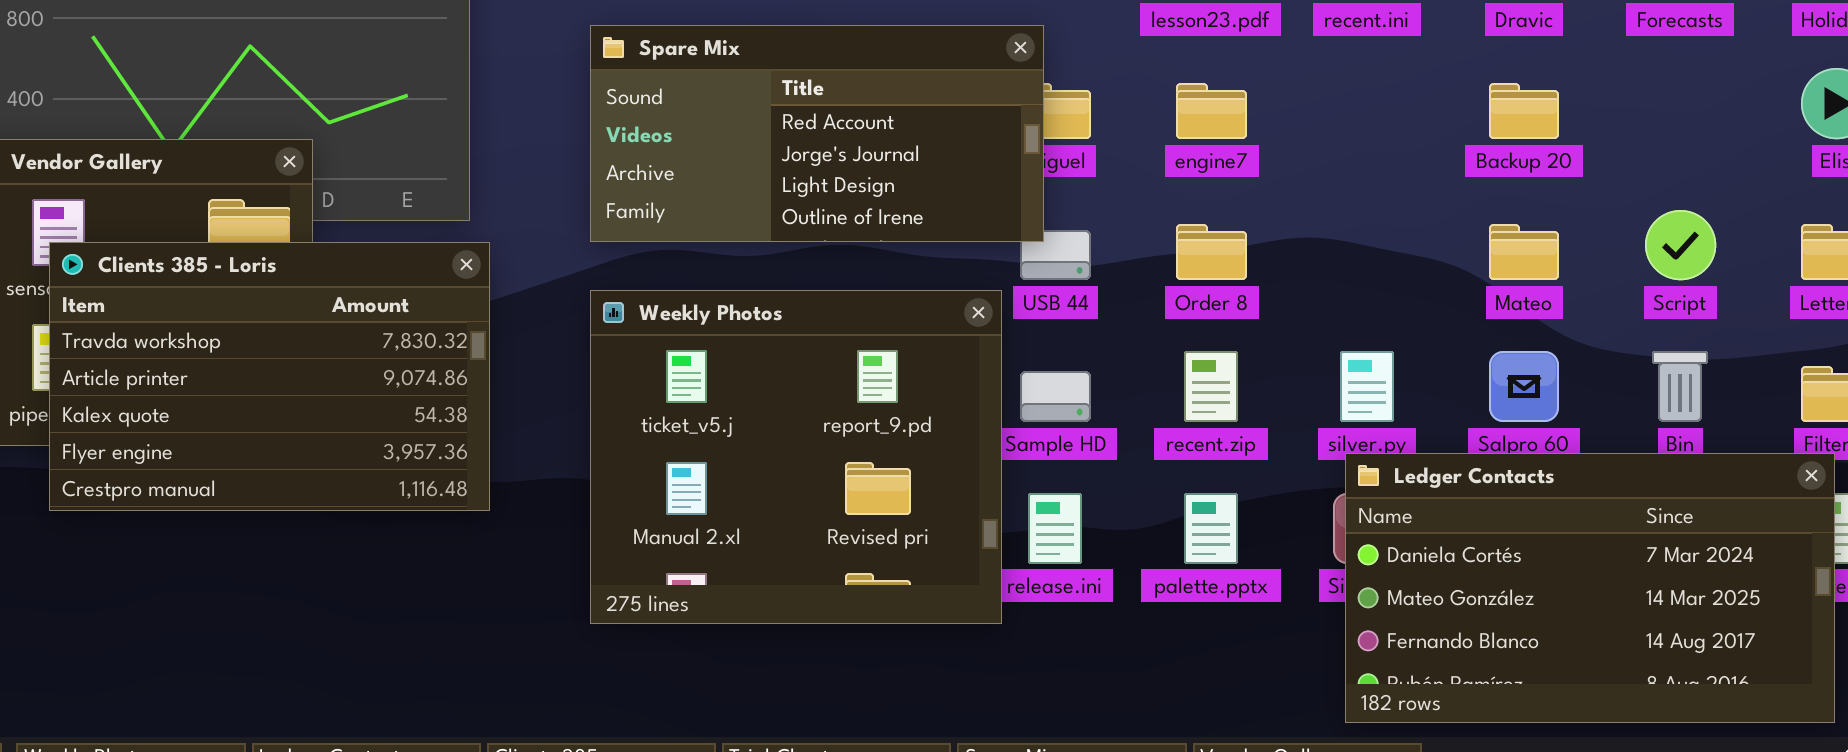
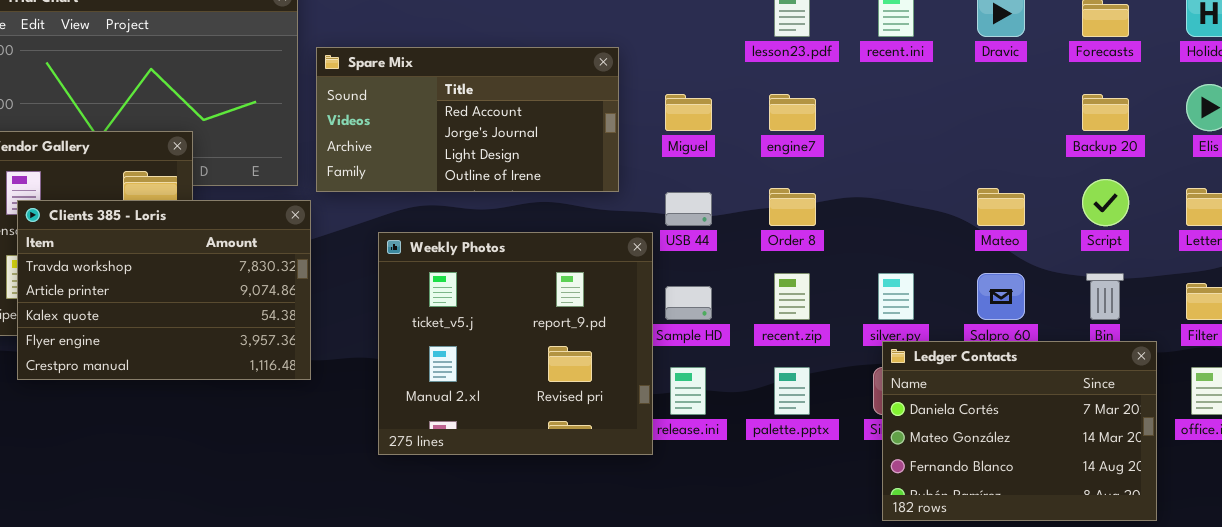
Spare Mix: [590,25,1044,242] -> [316,47,619,192], moved
Backup 20: [1489,83,1559,139] -> [1082,94,1129,131], moved
Ledger Contacts: [1345,453,1835,723] -> [882,341,1157,521], resized

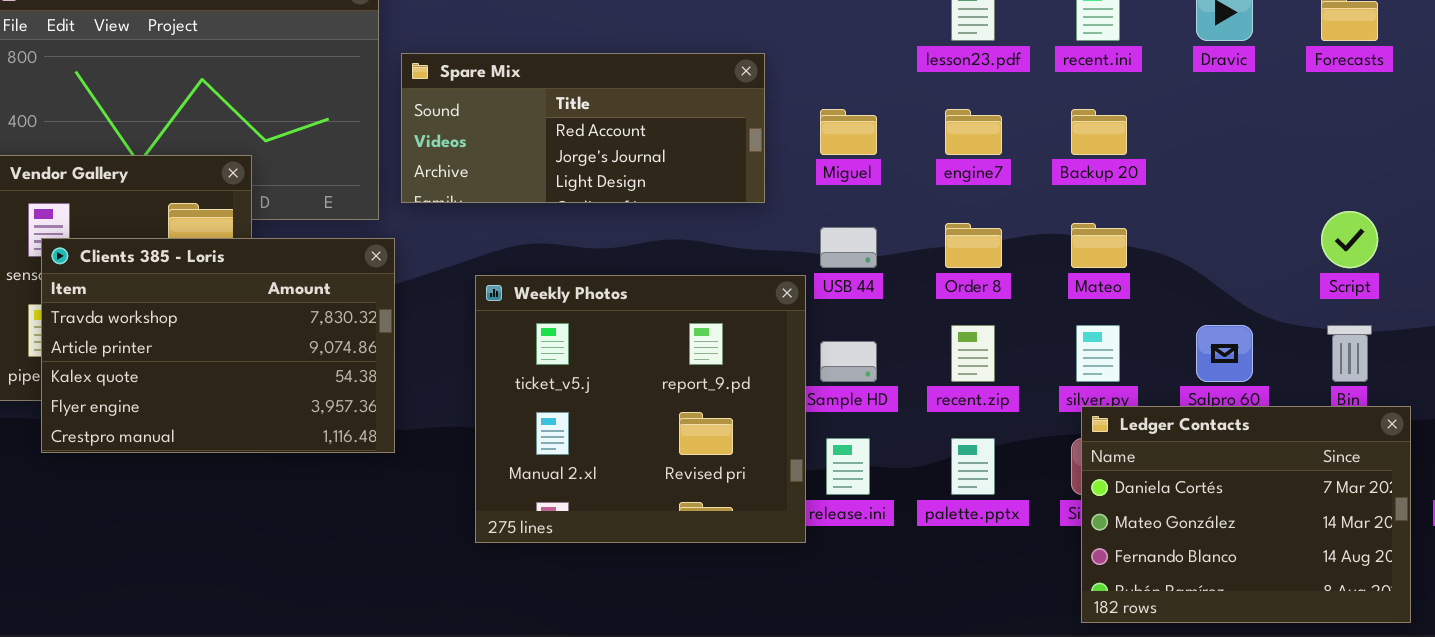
Spare Mix: [316,47,619,192] -> [401,53,765,203], resized
Backup 20: [1082,94,1129,131] -> [1071,109,1127,155], moved
Mateo: [977,188,1025,226] -> [1071,223,1127,268], moved

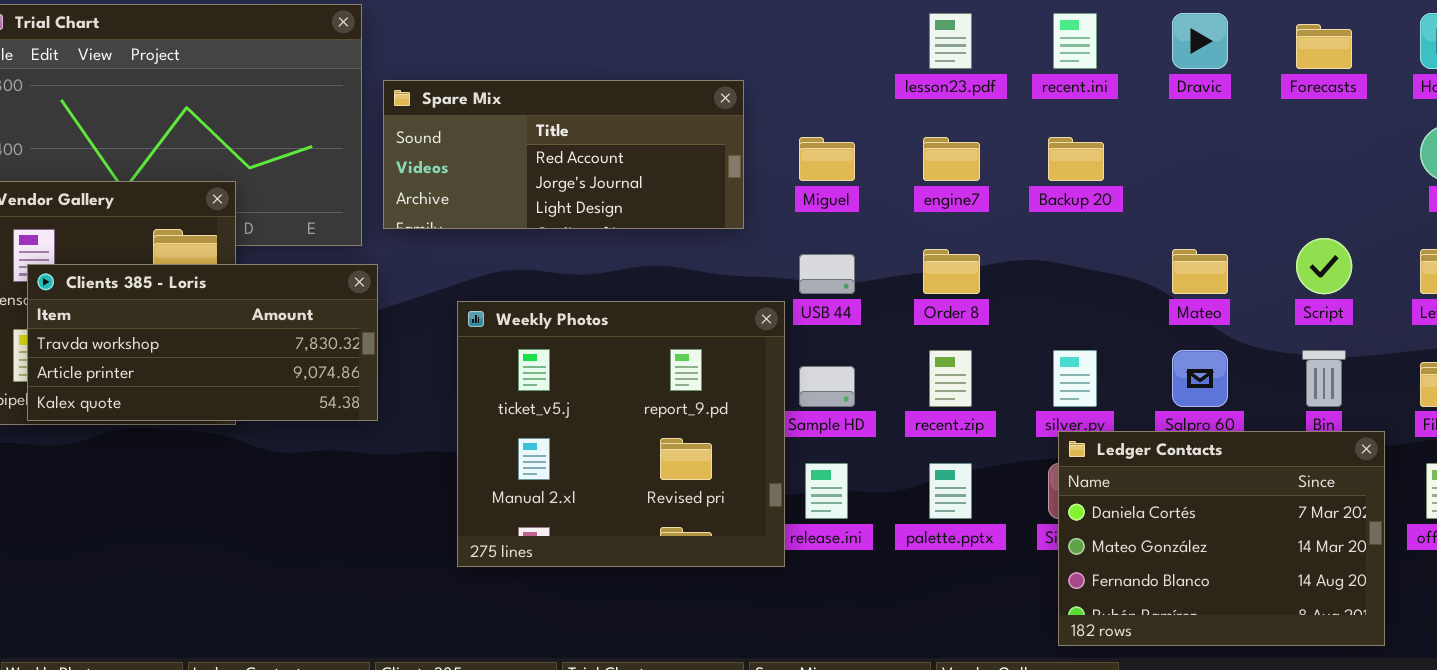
Mateo: [1071,223,1127,268] -> [1172,249,1228,294], moved
Clients 385 - Loris: [41,238,395,453] -> [27,264,378,421], resized

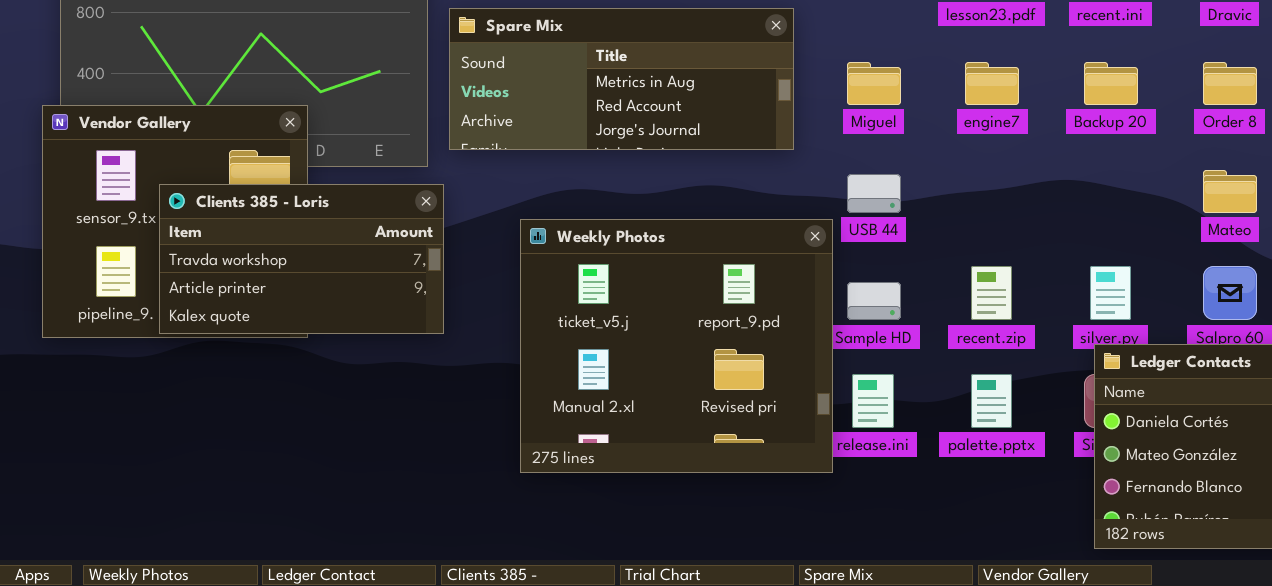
Spare Mix: [383,80,744,229] -> [449,8,794,150], scrolled up 1 row
Order 8: [923,249,980,294] -> [1203,62,1257,105], moved
Clients 385 - Loris: [27,264,378,421] -> [159,184,444,334], resized

